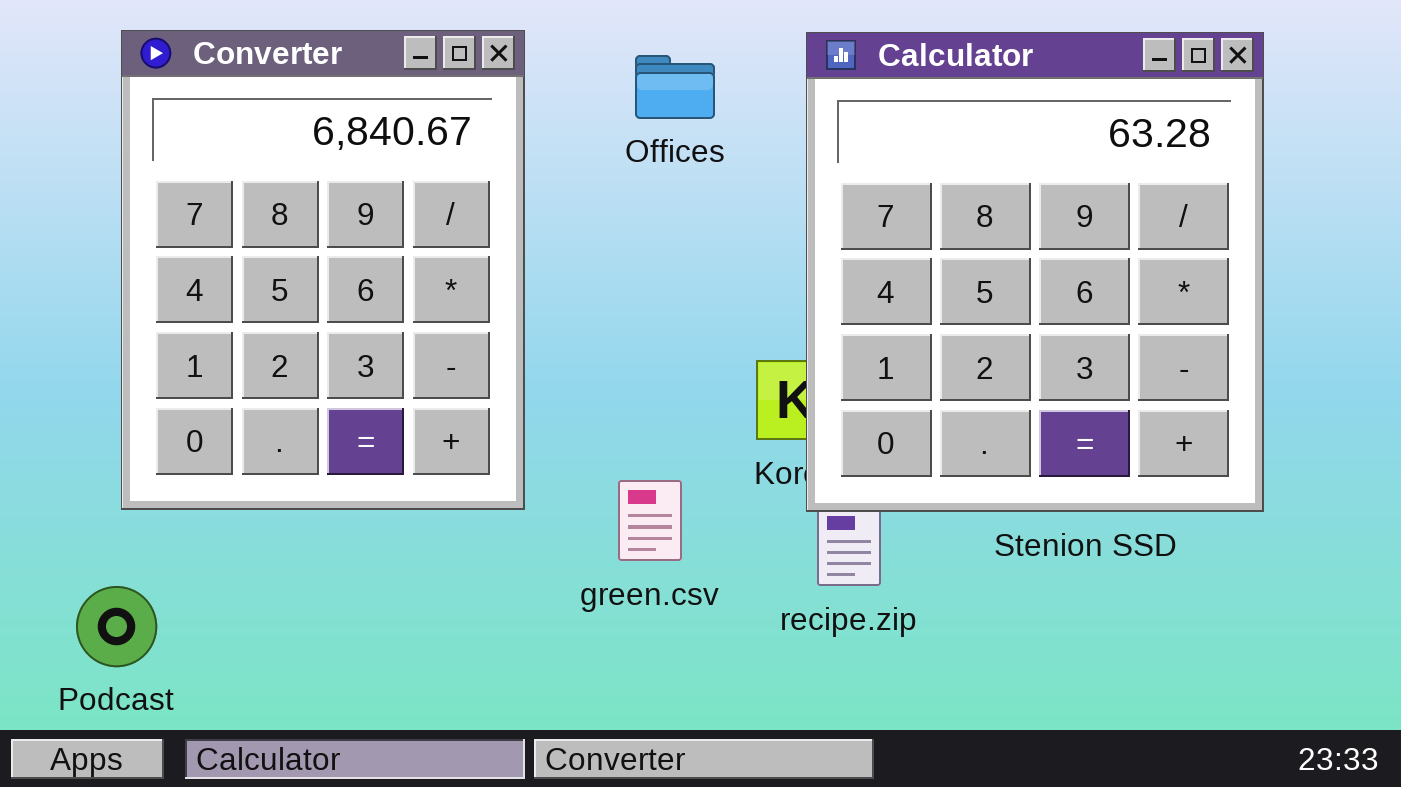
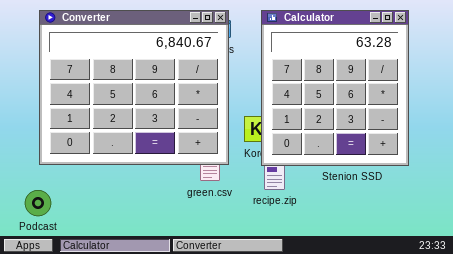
Converter: [121,30,525,510] -> [39,10,229,165], resized

